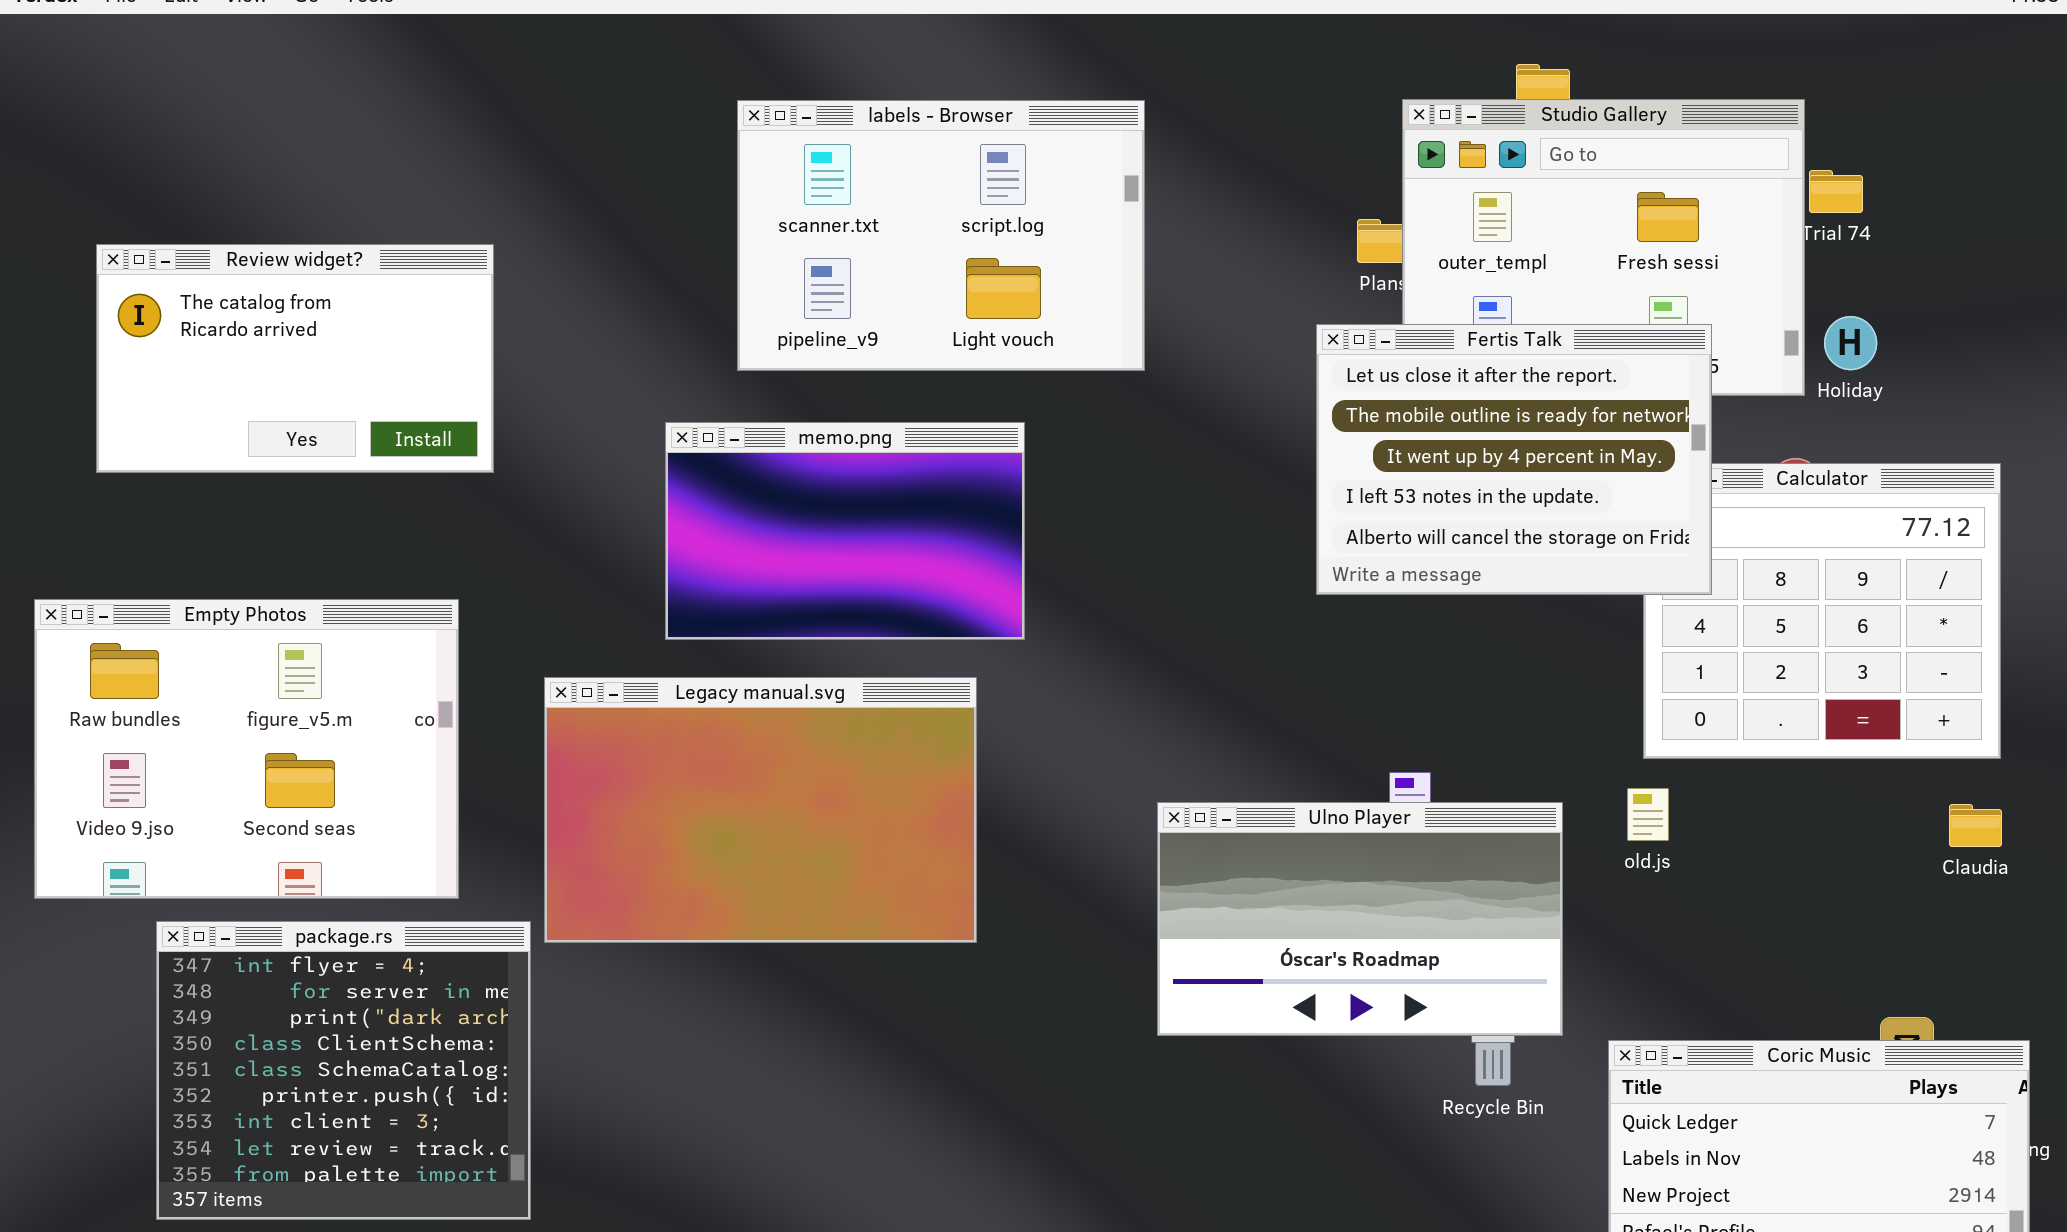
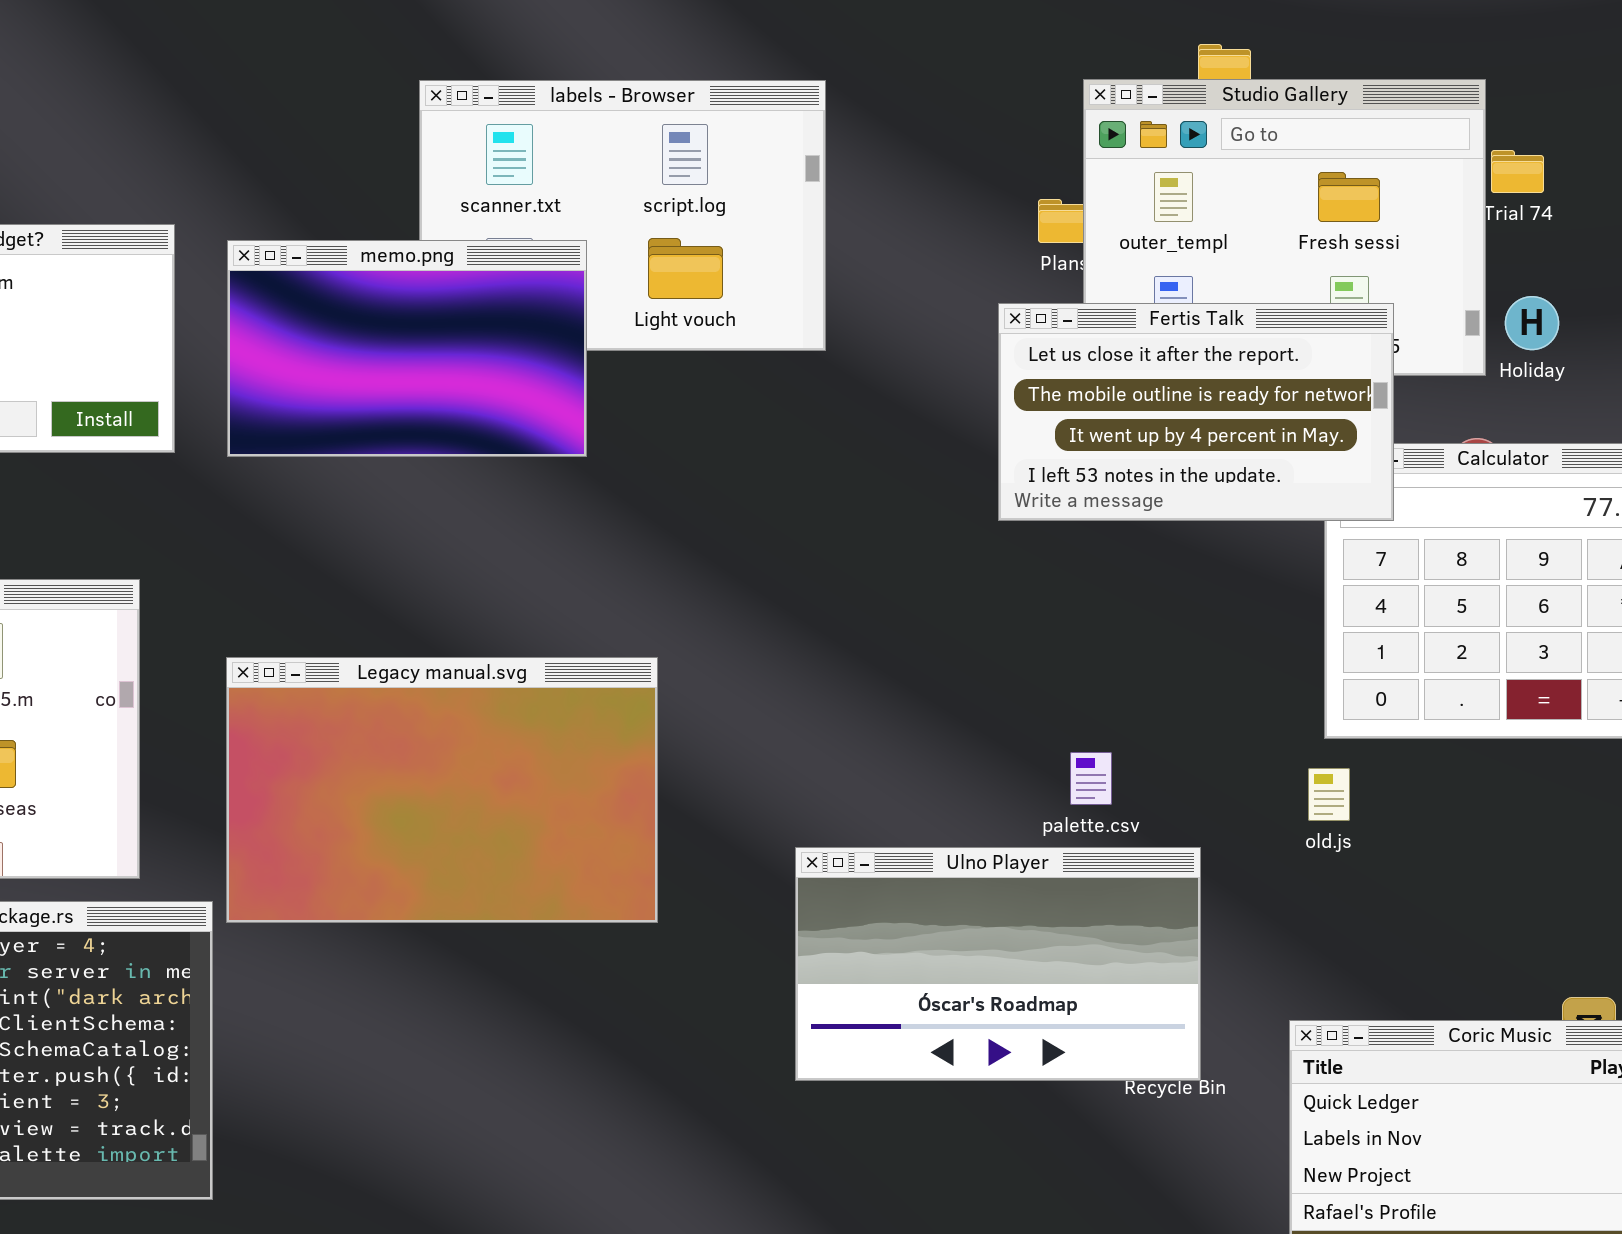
Fertis Talk: [1316,324,1712,595] -> [998,303,1394,521], resized
memo.png: [665,422,1025,640] -> [227,240,587,457], moved
Ulno Player: [1157,802,1563,1036] -> [795,847,1201,1081], moved

